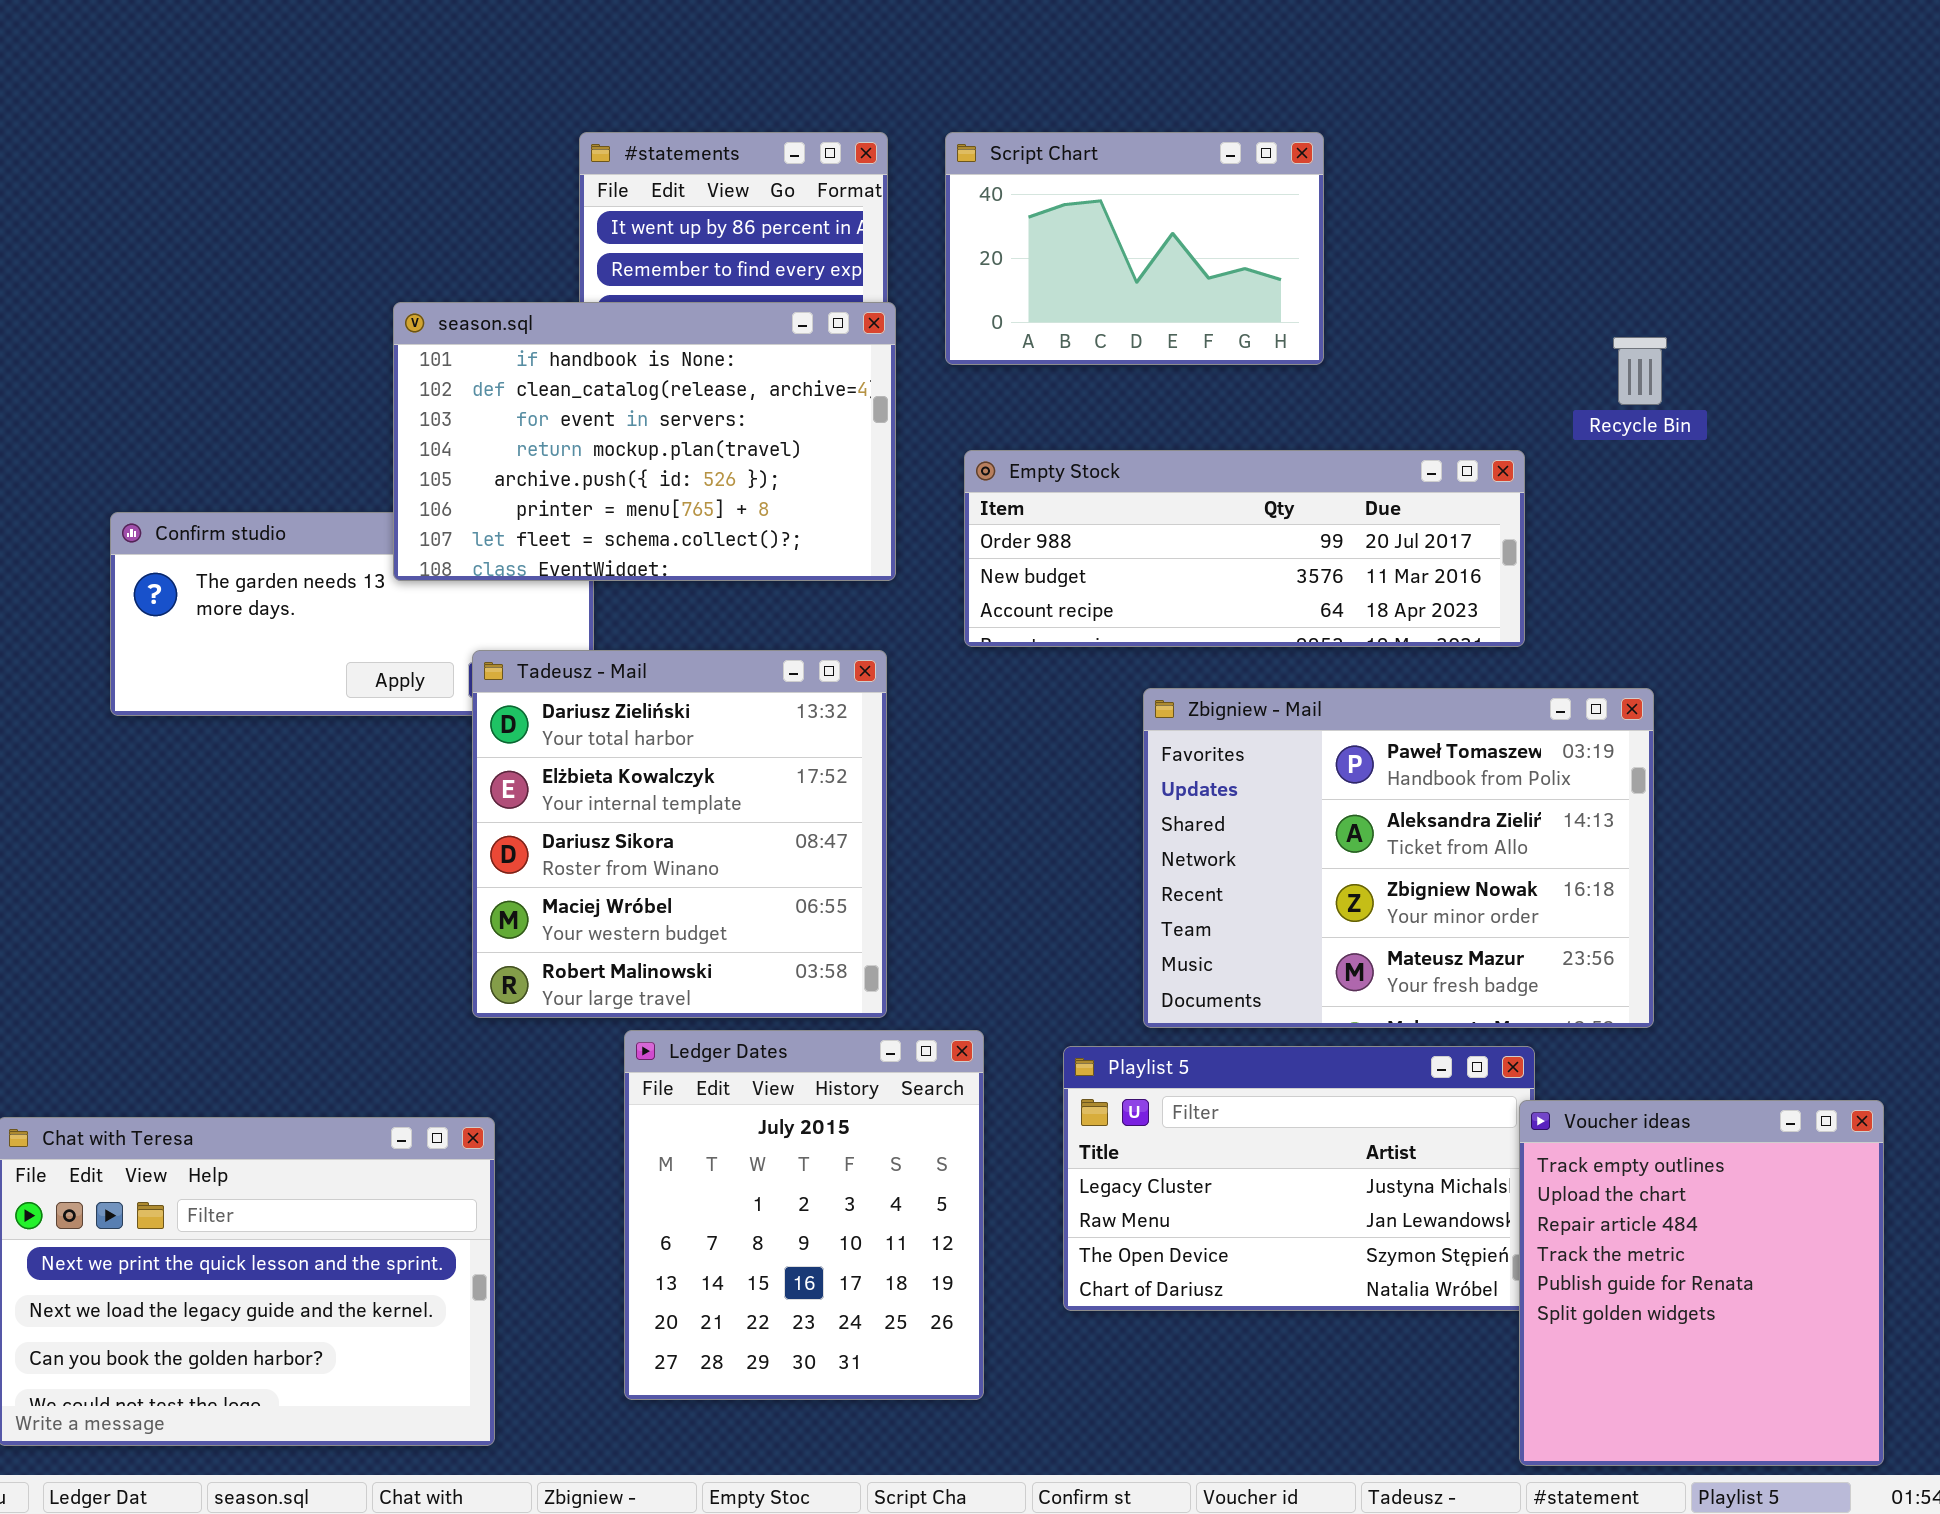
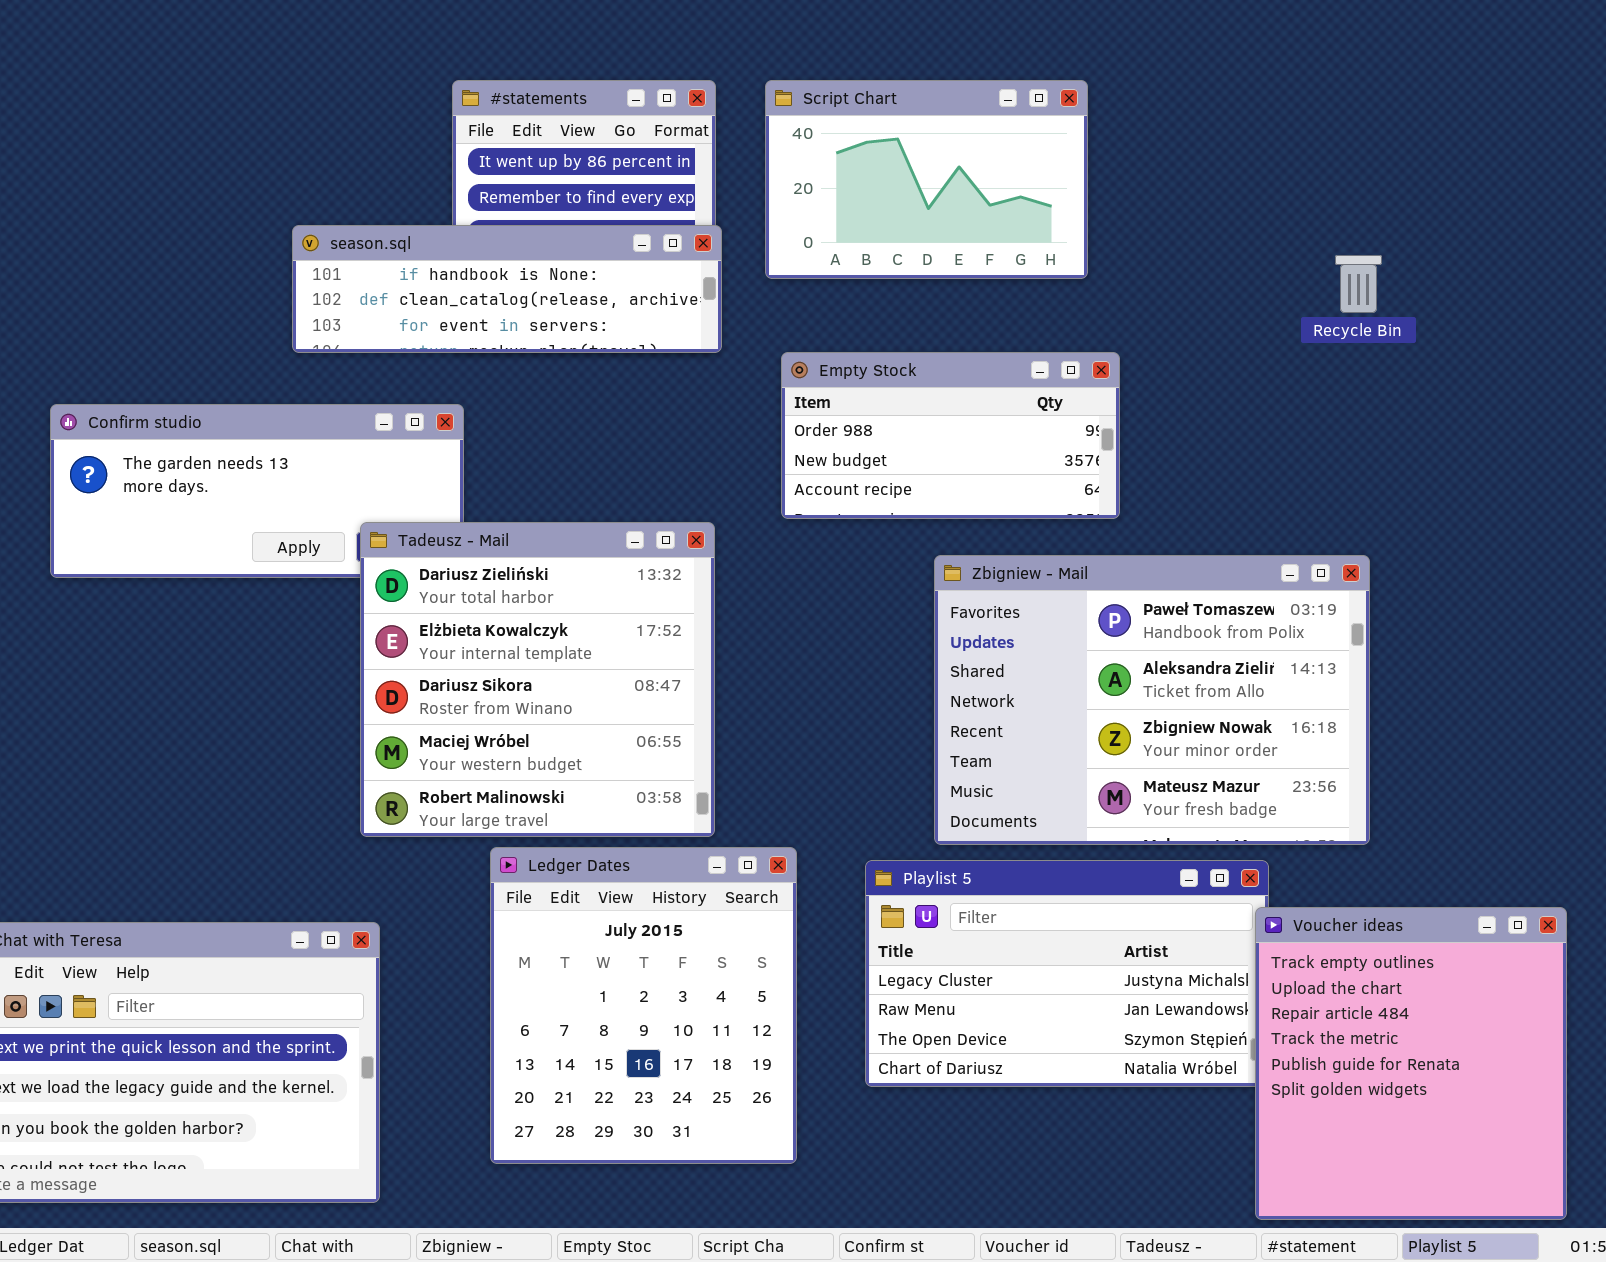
season.sql: [393,302,896,581] -> [292,225,722,353], resized
Empty Stock: [964,450,1525,647] -> [781,352,1120,519], resized

